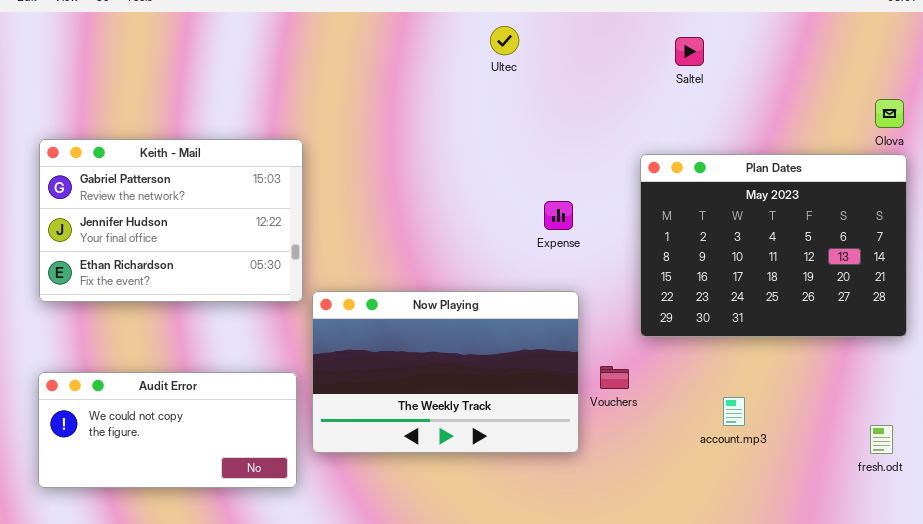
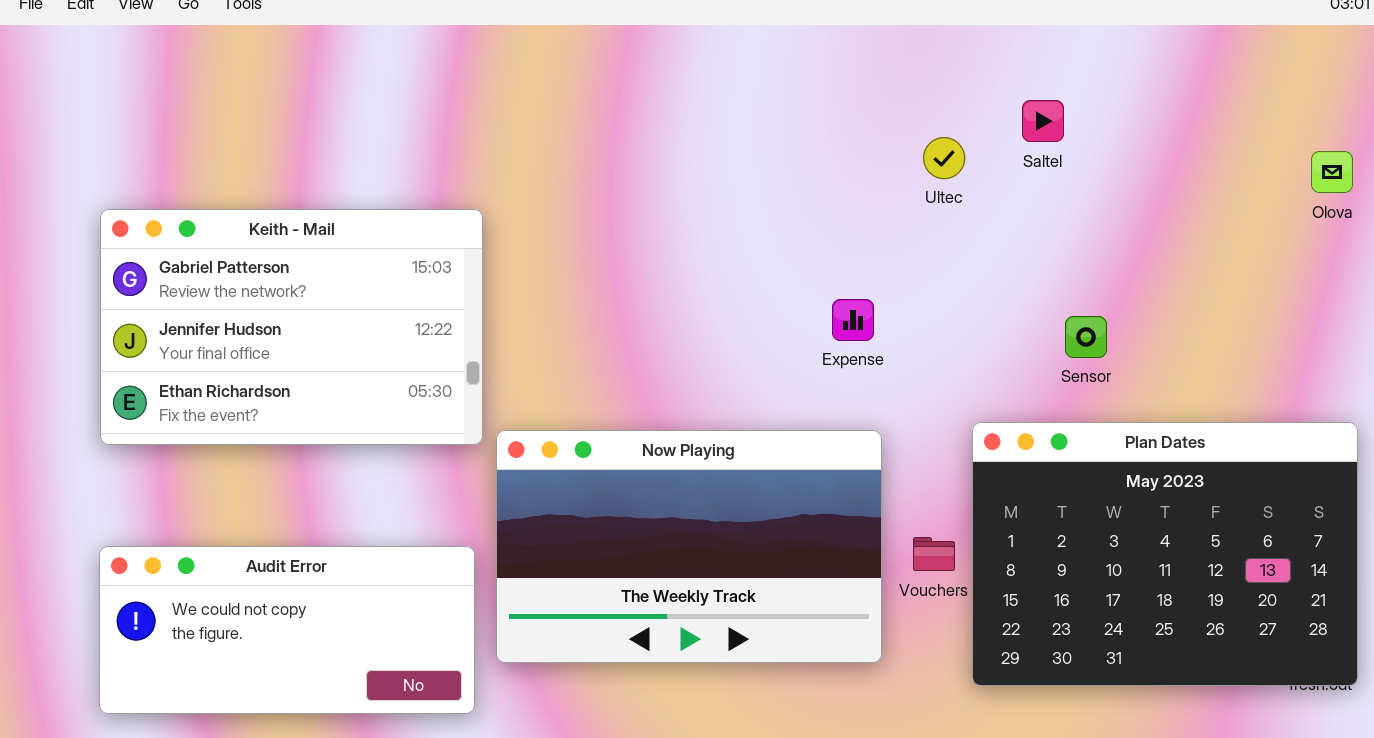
Ultec: [490,26,519,55] -> [923,137,965,179], moved
Saltel: [675,37,704,66] -> [1022,100,1064,142], moved
Plan Dates: [640,154,907,337] -> [972,422,1358,686], moved

